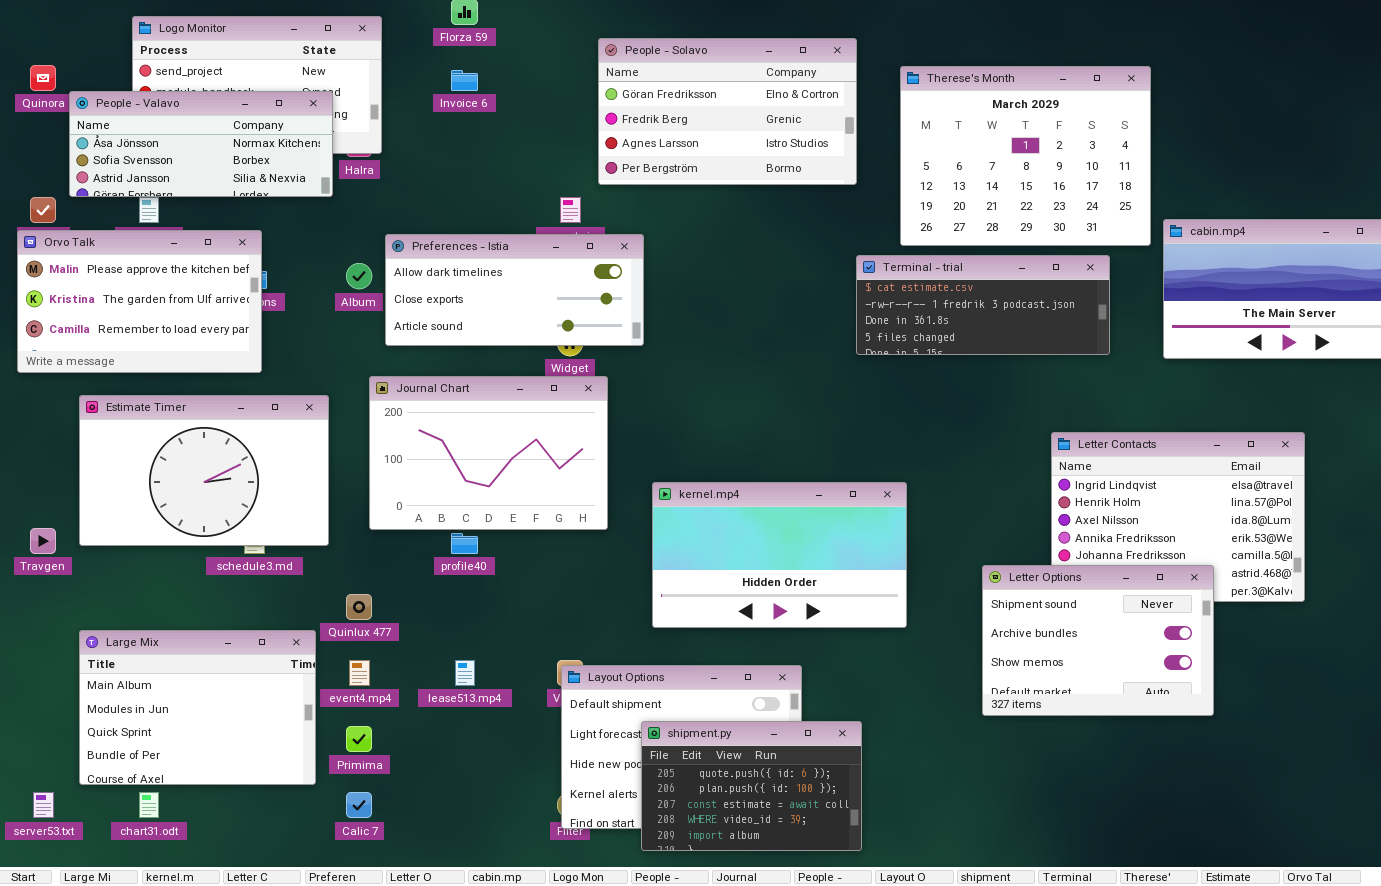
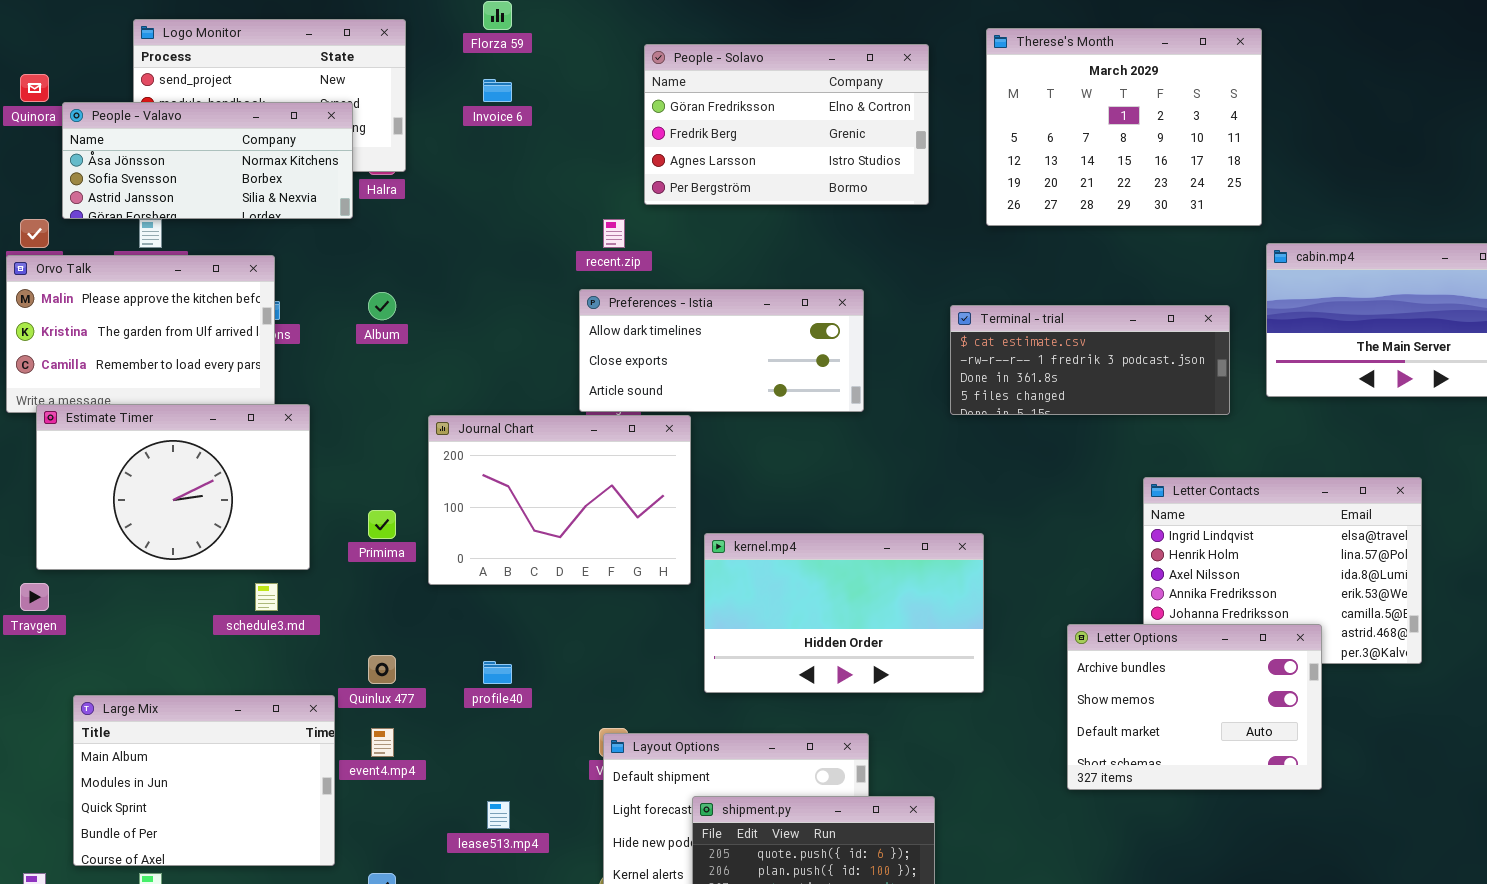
Therese's Month: [900,66,1151,246] -> [986,28,1262,226], moved
Preferences - Istia: [385,234,644,346] -> [579,289,864,412], moved
Terminal - trial: [856,255,1110,355] -> [950,305,1230,415], moved
Journal Chart: [369,376,608,530] -> [428,415,691,585], moved
Estimate Timer: [79,395,329,546] -> [36,404,310,570], moved
profile40: [451,533,478,554] -> [483,661,512,684], moved
Letter Options: [982,565,1214,716] -> [1067,624,1322,790], scrolled down 1 row
lease513.mp4: [455,660,475,686] -> [487,801,510,829], moved
Primima: [346,726,372,752] -> [368,510,396,539], moved

